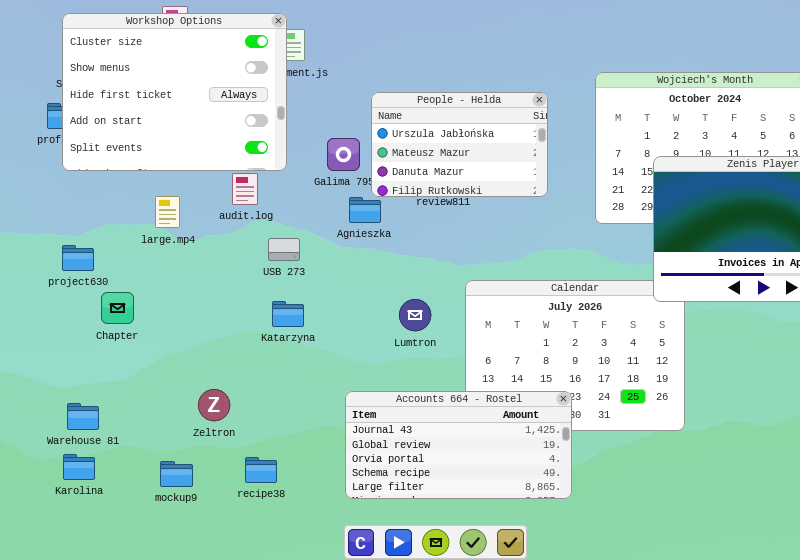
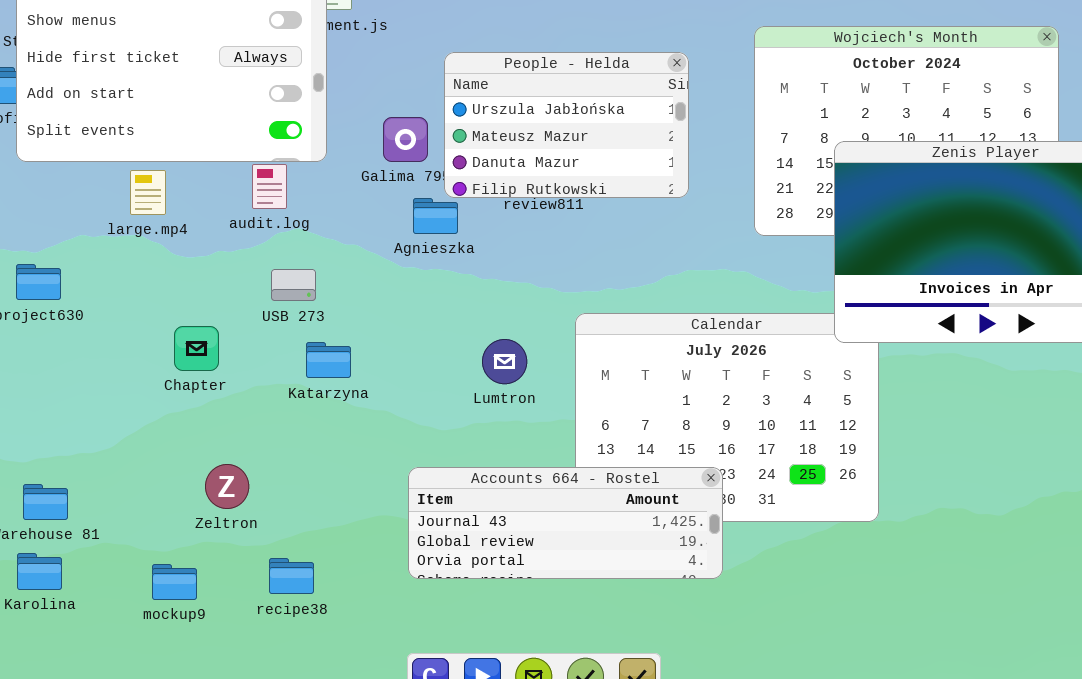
large.mp4: [155,196,180,228] -> [130,170,166,215], moved
USB 273: [268,238,300,261] -> [271,269,316,301], moved
Chapter: [101,292,134,324] -> [174,326,219,371], moved
Accounts 664 - Rostel: [345,391,572,499] -> [408,467,723,579], resized

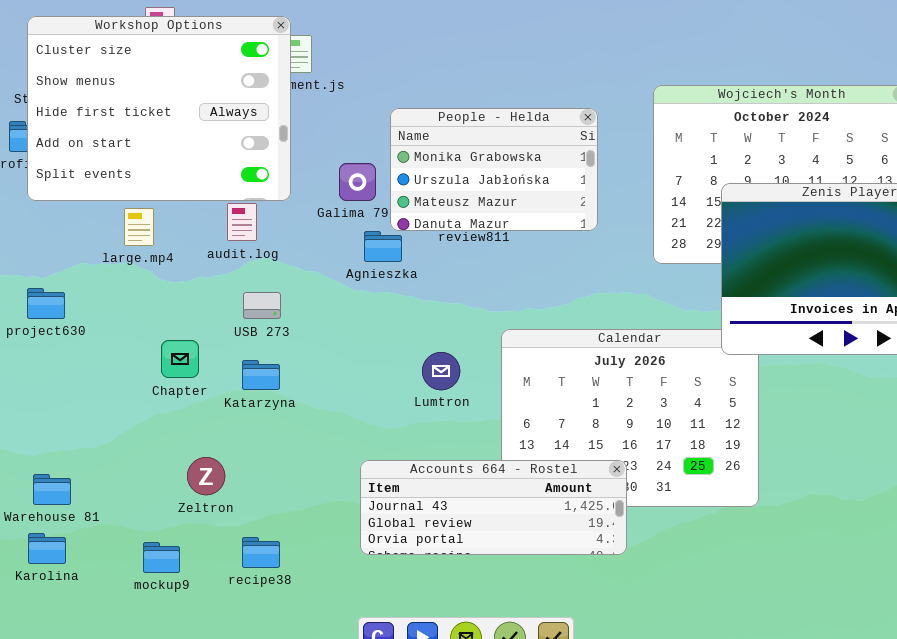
People - Helda: [444,52,689,198] -> [390,108,598,231], scrolled up 1 row
Katarzyna: [306,342,351,378] -> [242,360,280,390], moved

